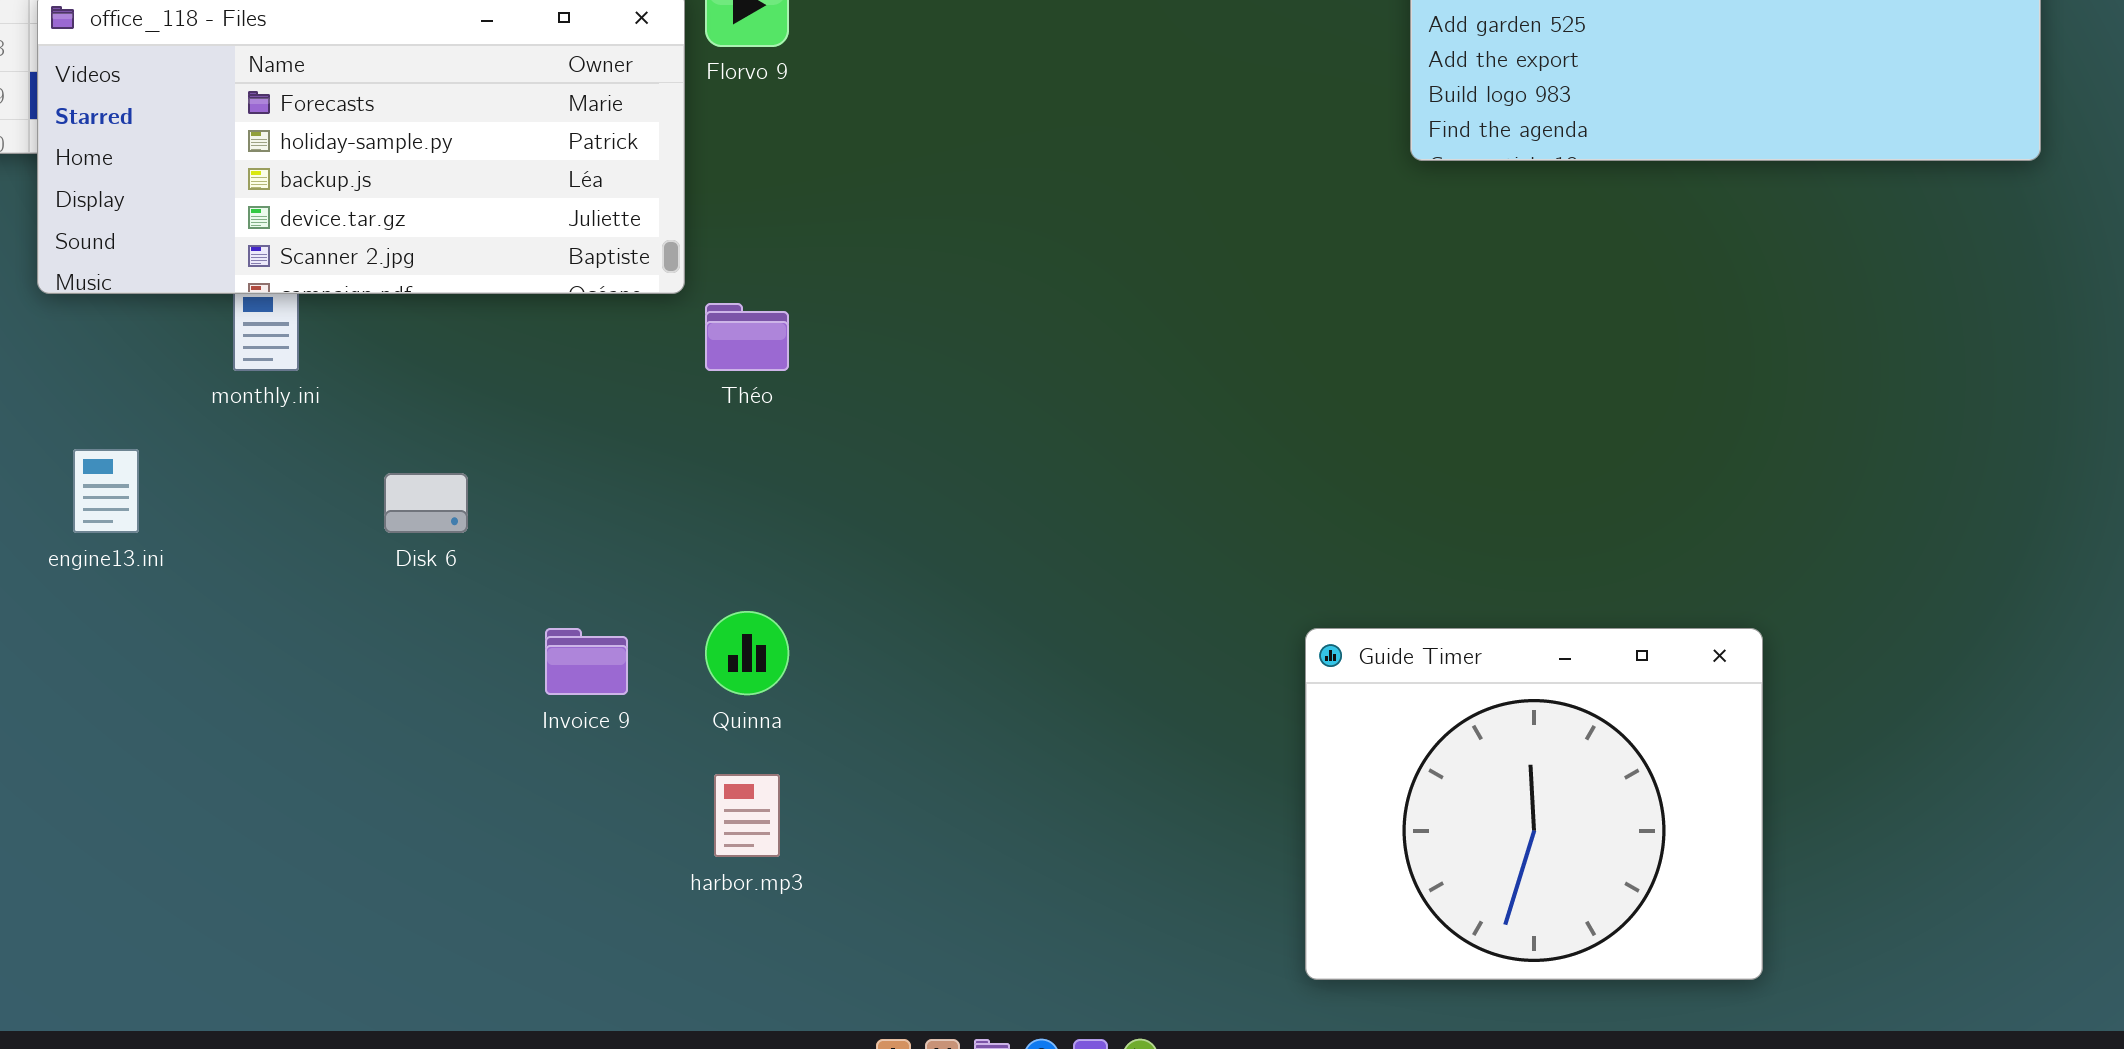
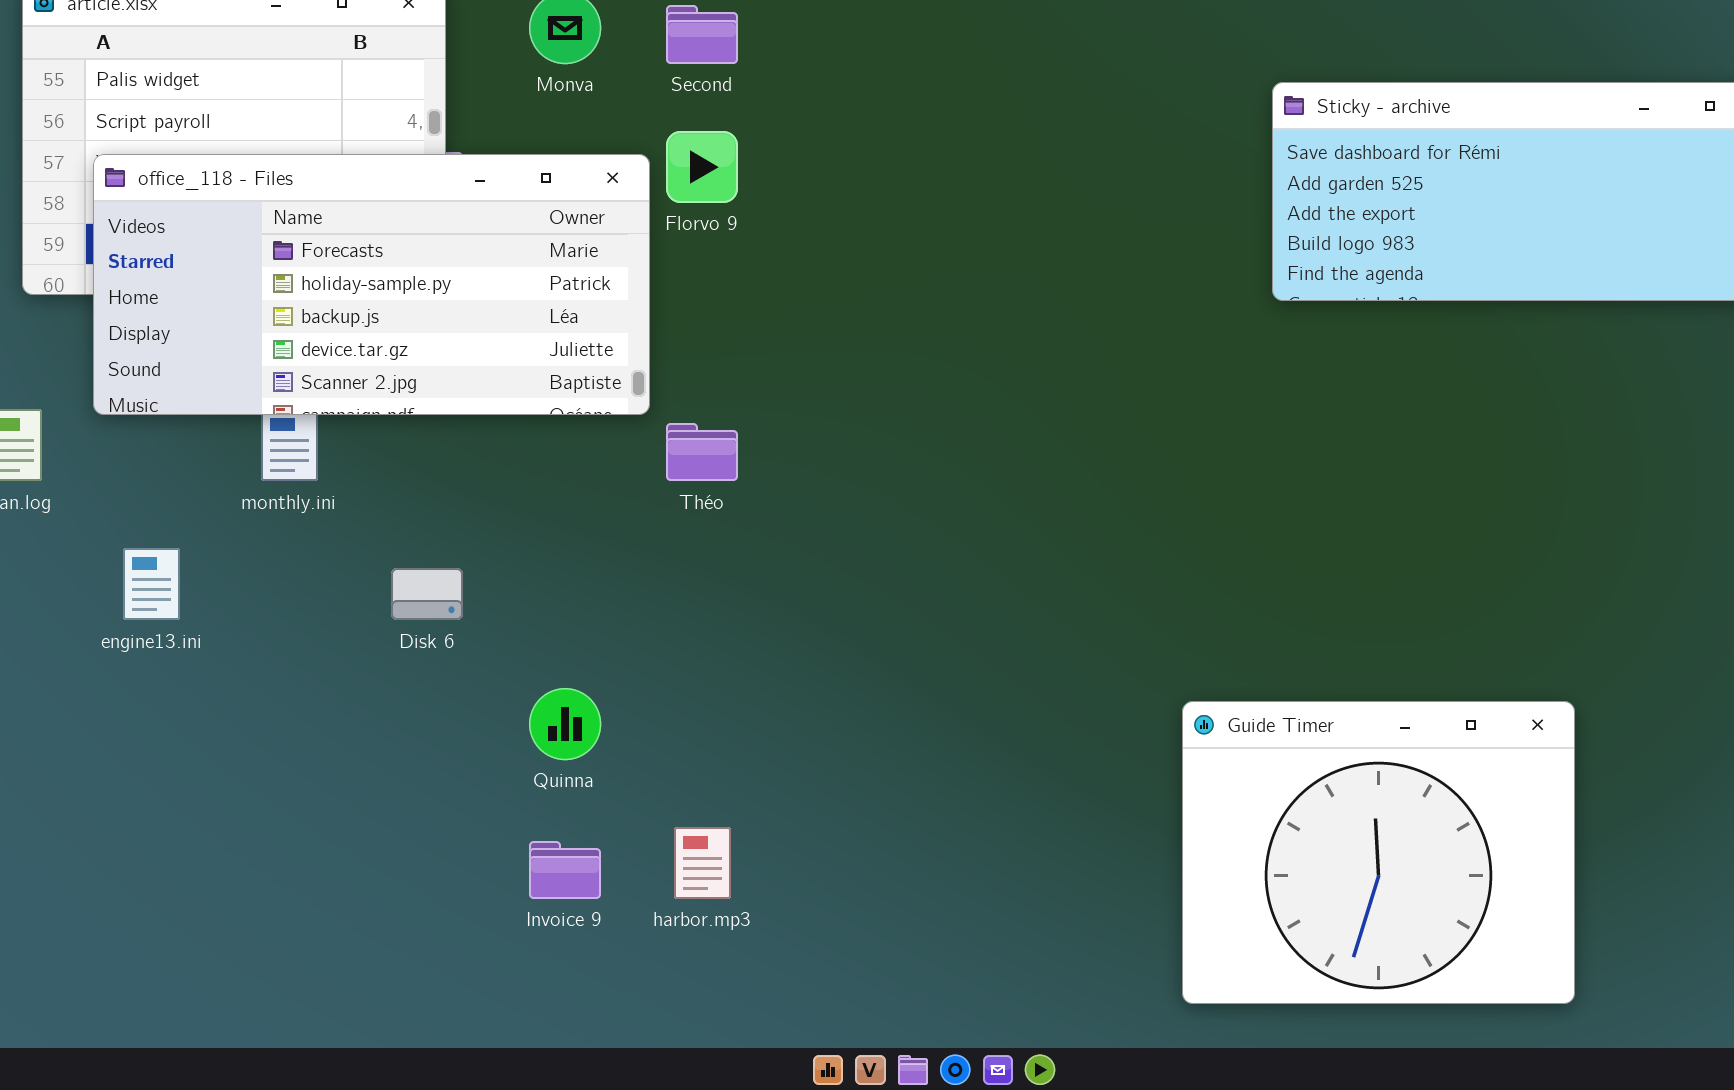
Quinna: [705,611,789,695] -> [529,688,601,760], moved
Invoice 9: [545,628,628,695] -> [529,841,601,899], moved

